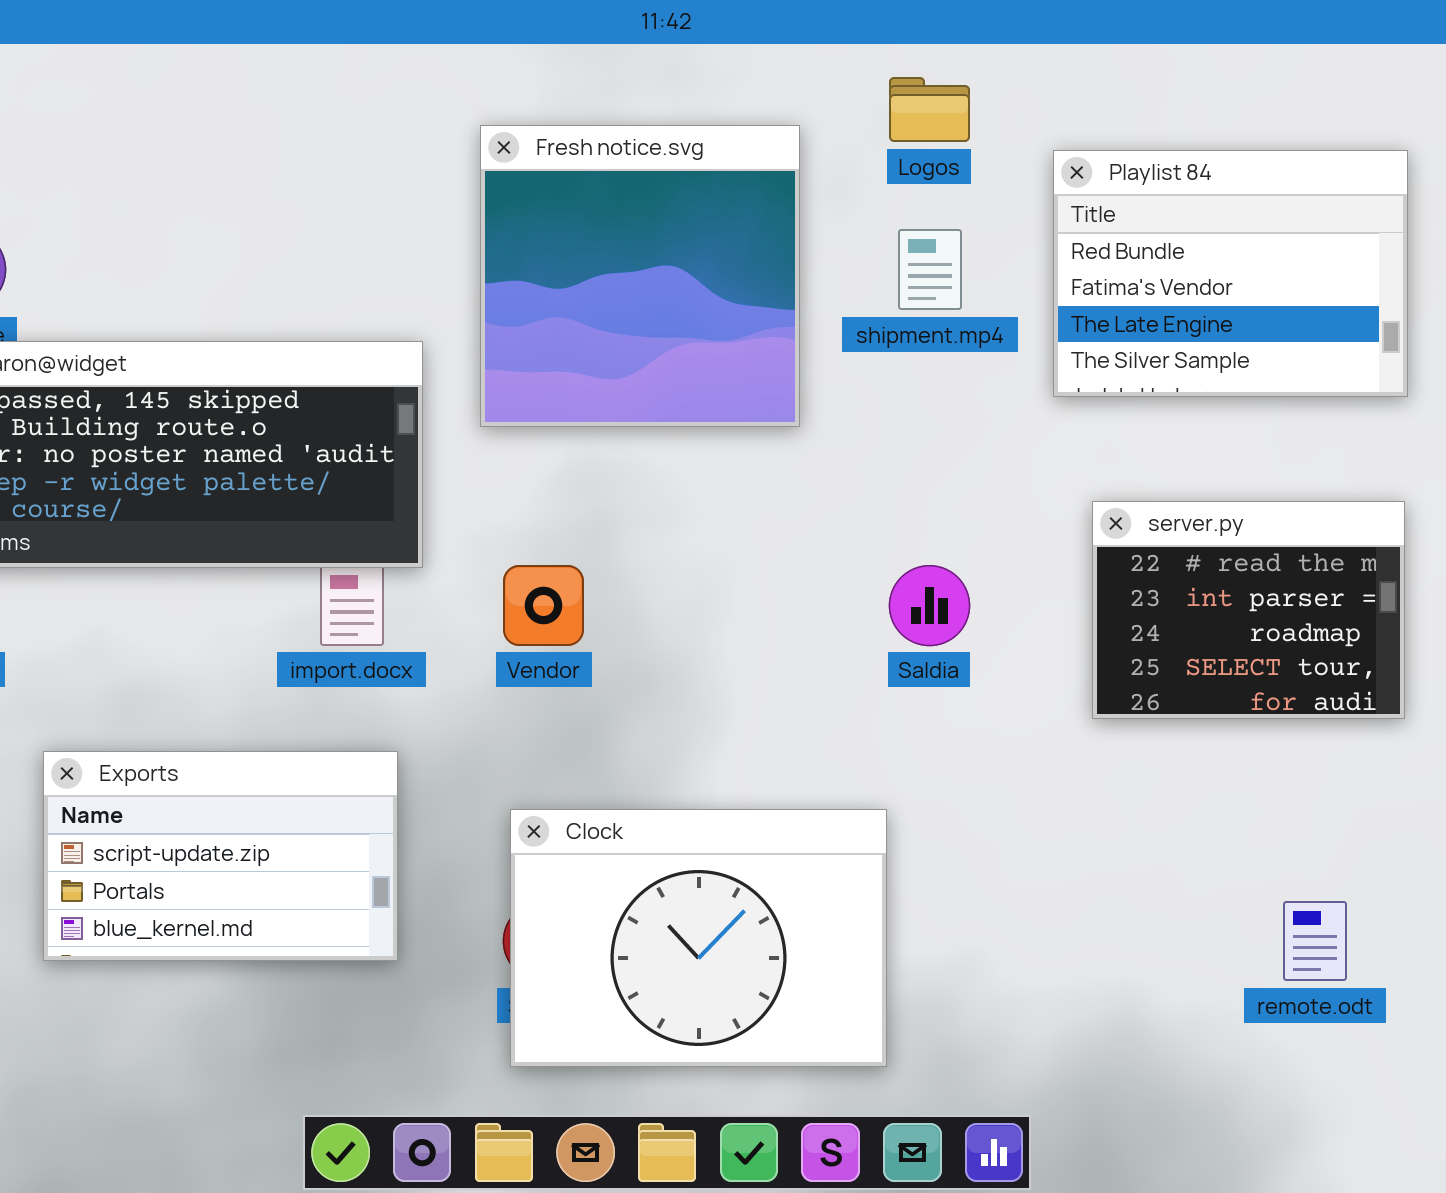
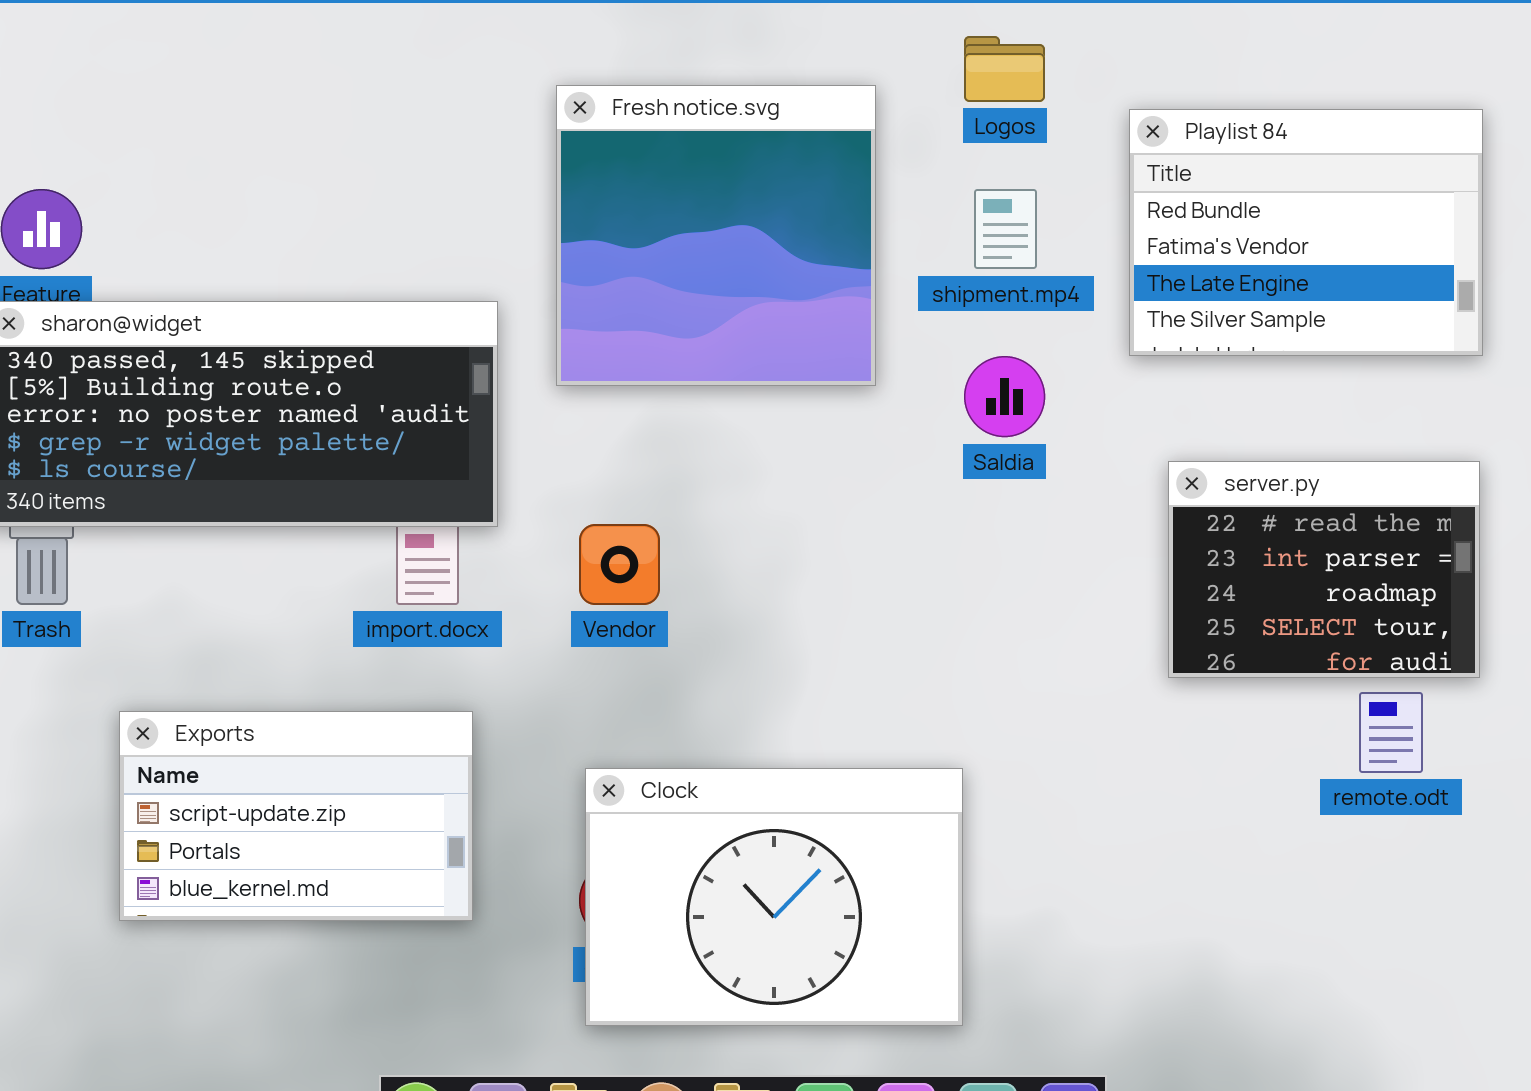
Saldia: [889,565,970,646] -> [964,356,1045,437], moved
remote.odt: [1283,901,1347,981] -> [1359,692,1423,773], moved

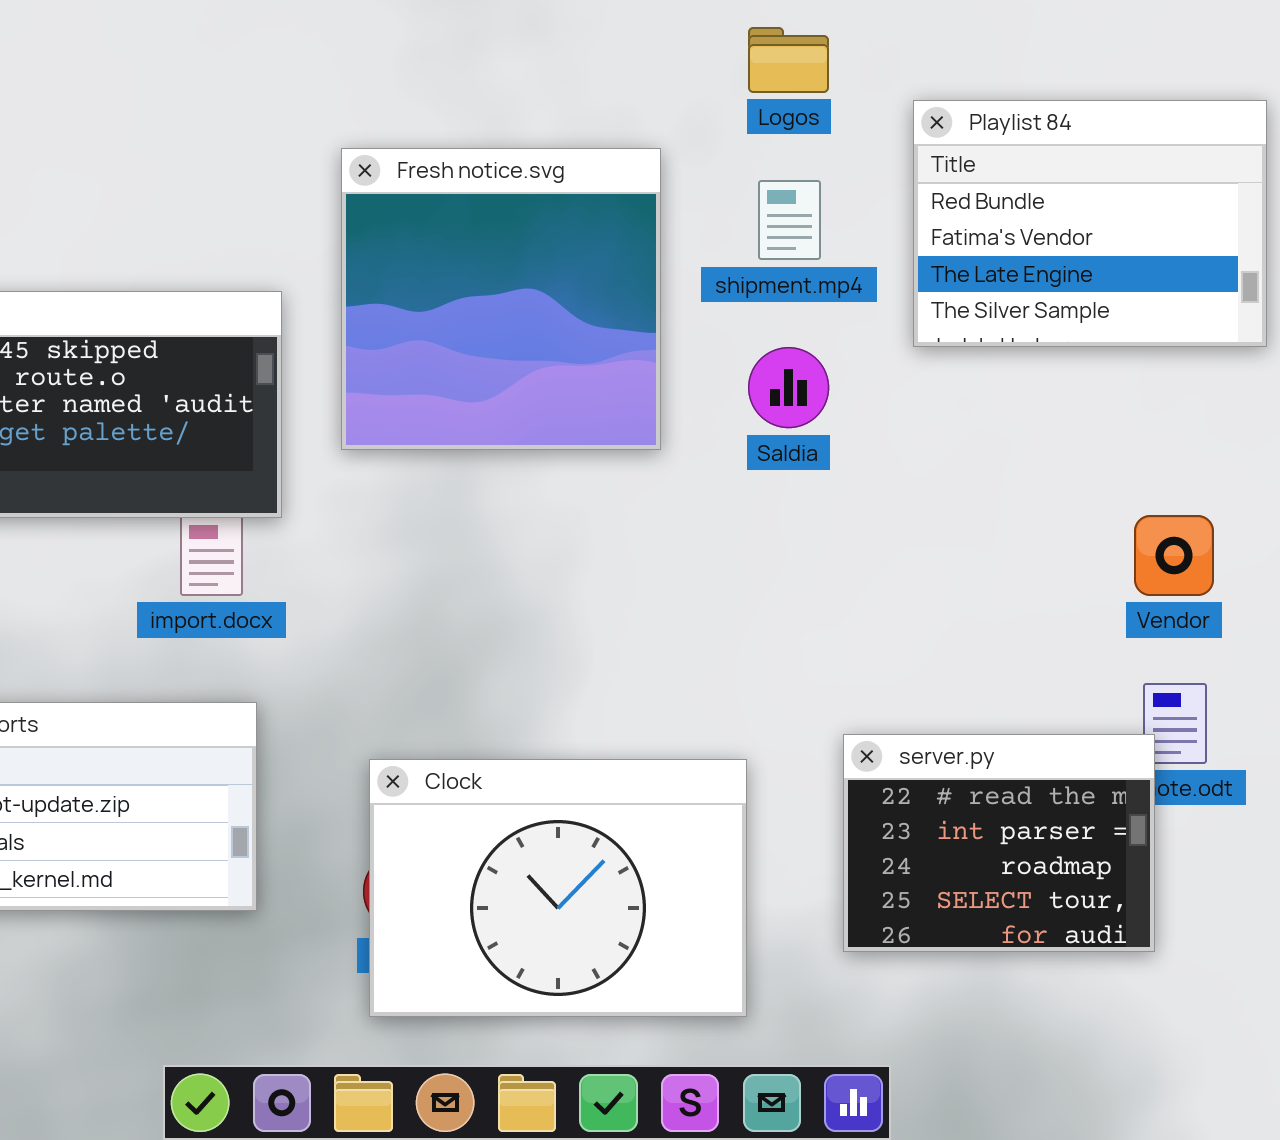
Fresh notice.svg: [556,85,876,386] -> [341,148,661,450], moved
server.py: [1168,461,1480,678] -> [843,734,1155,952], moved
Vendor: [579,524,660,605] -> [1134,515,1214,596], moved

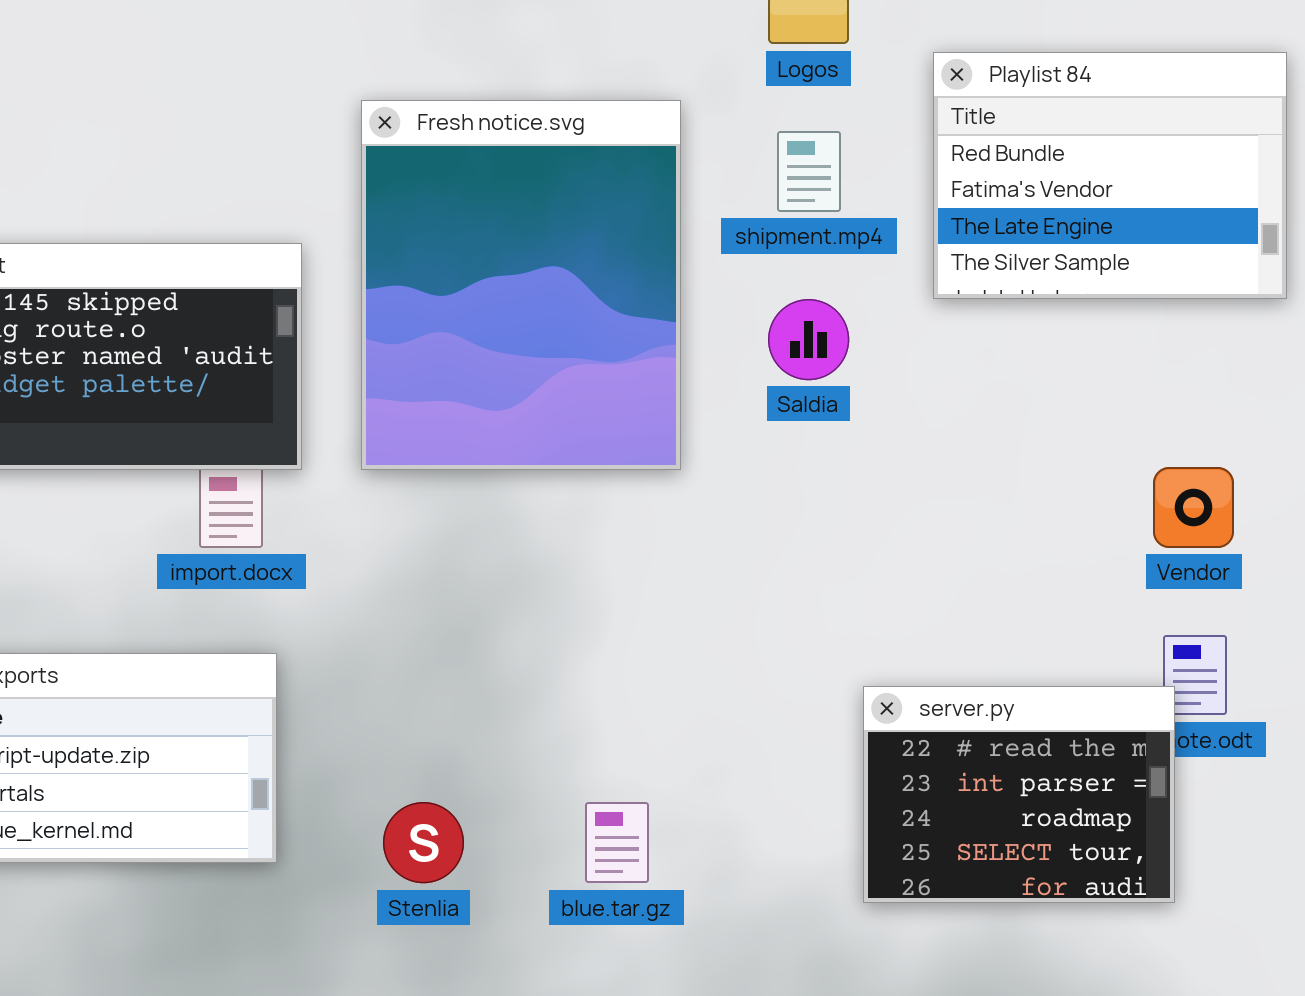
Fresh notice.svg: [341,148,661,450] -> [361,100,681,470], resized
Clock: [369,759,747,1017] -> none, closed

